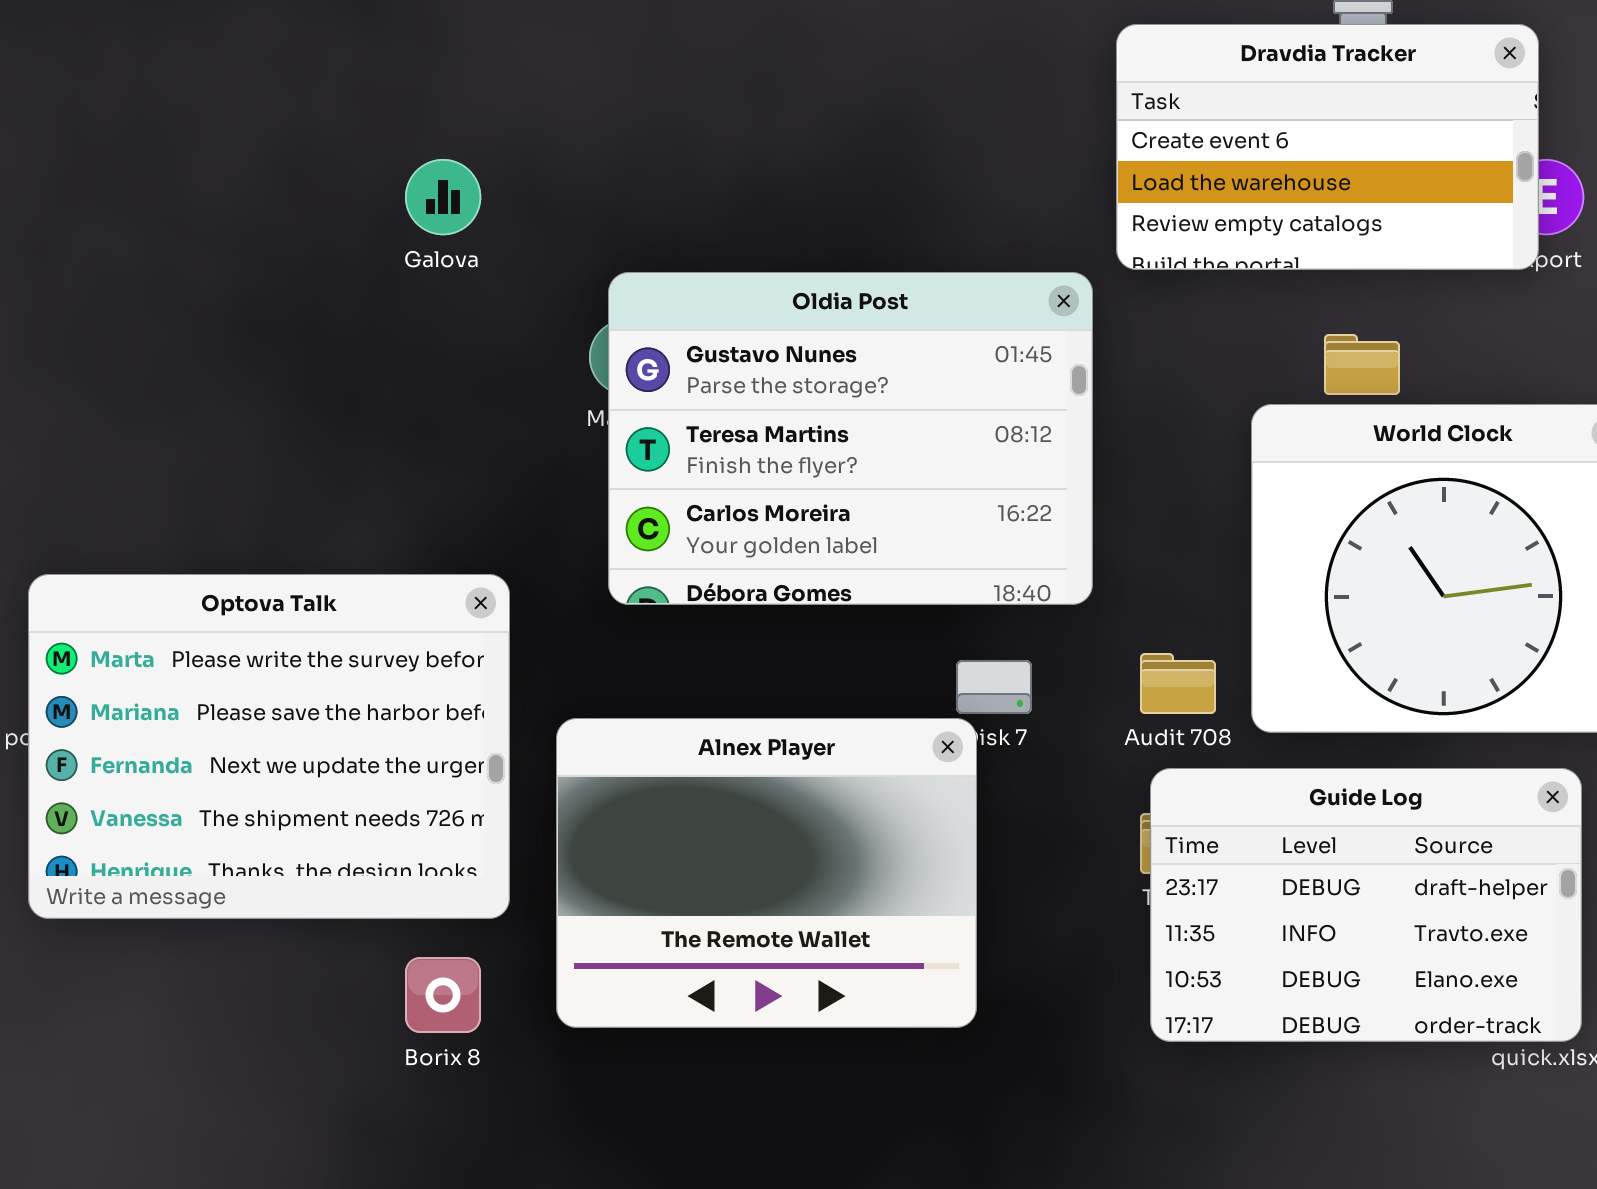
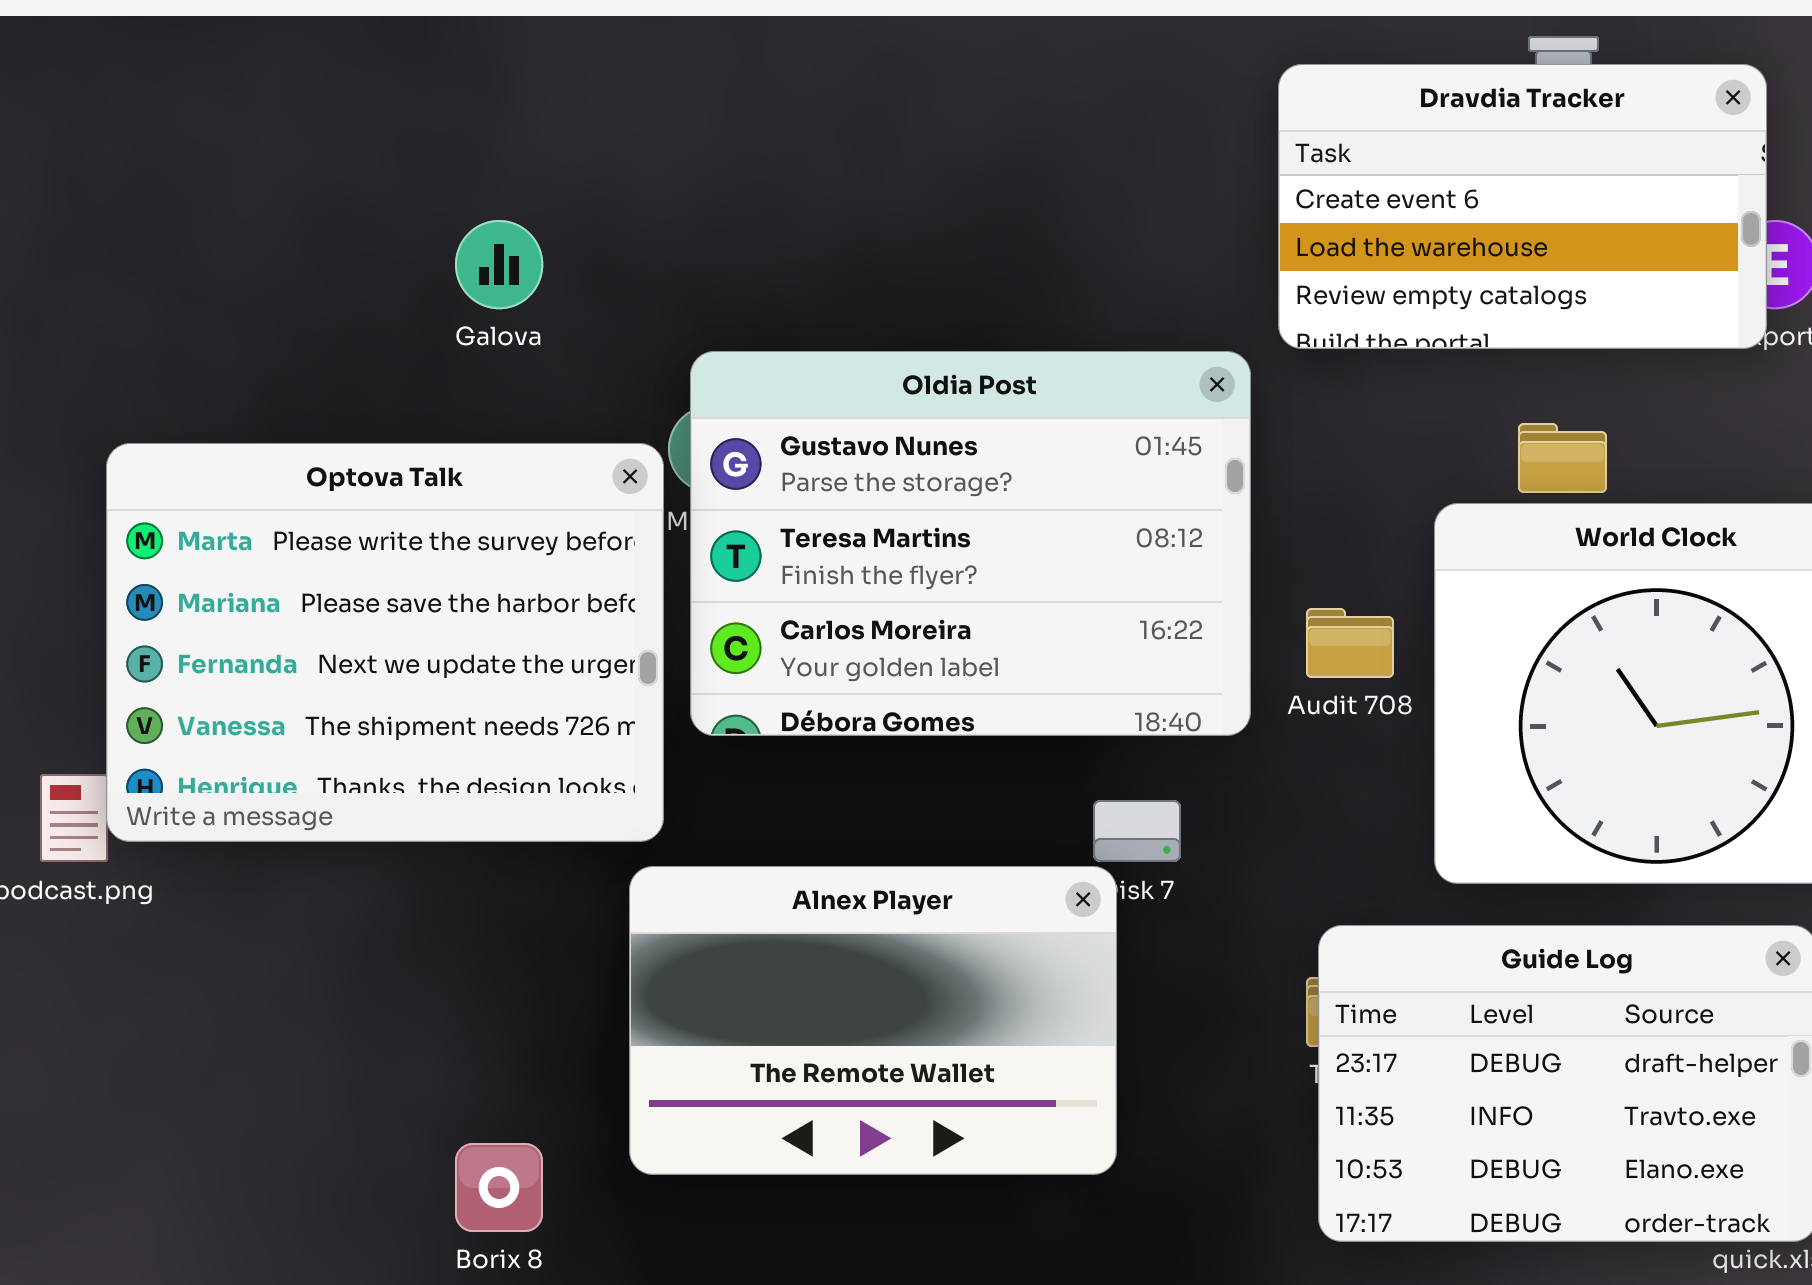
Optova Talk: [28,574,510,919] -> [106,443,664,842], moved
Audit 708: [1140,653,1216,714] -> [1306,608,1394,678], moved
Alnex Player: [556,718,977,1028] -> [629,866,1117,1175], resized

